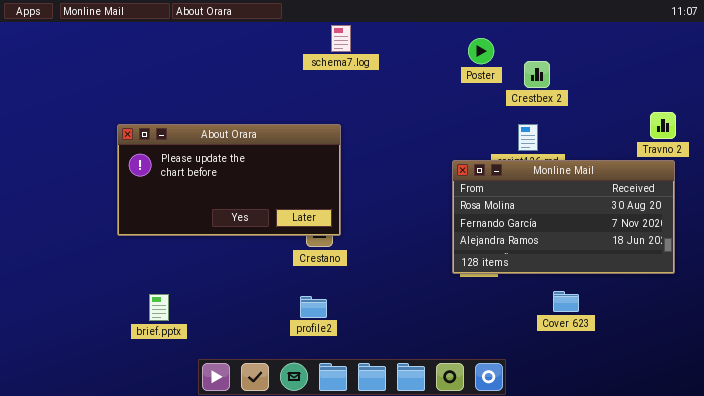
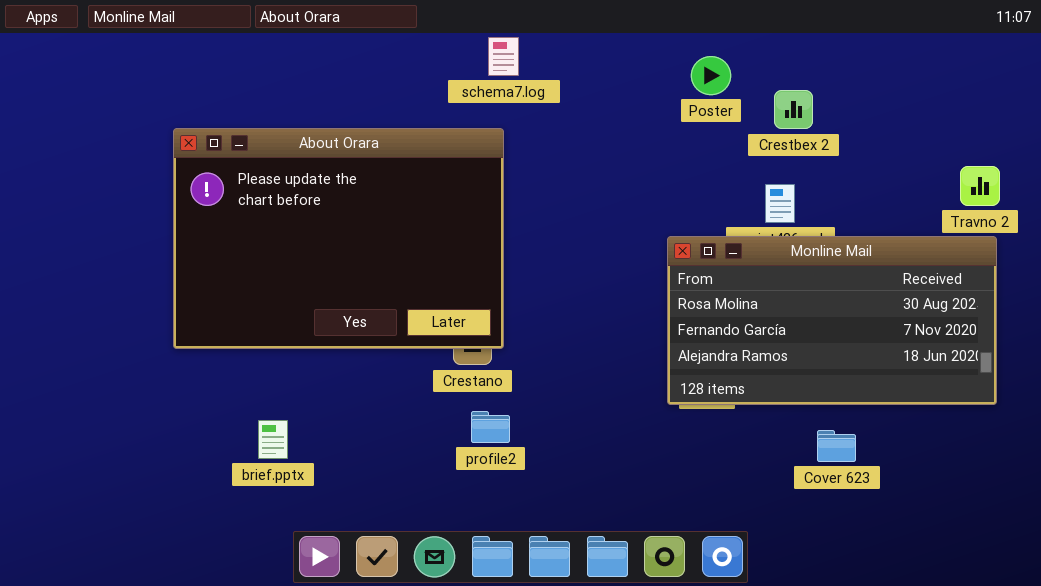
About Orara: [117,124,341,236] -> [173,128,504,349], resized
brief.pptx: [149,294,169,321] -> [258,420,288,459], moved
profile2: [300,296,327,318] -> [471,411,510,443], moved

